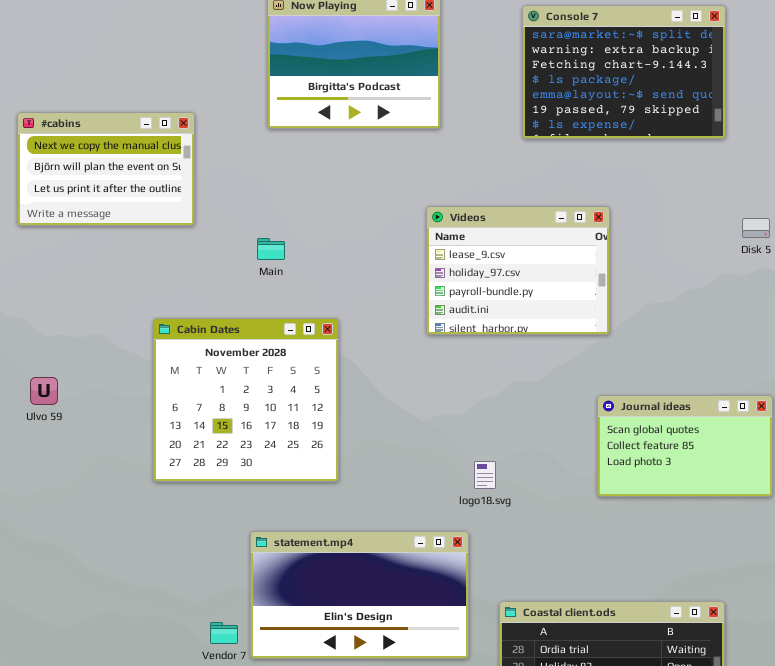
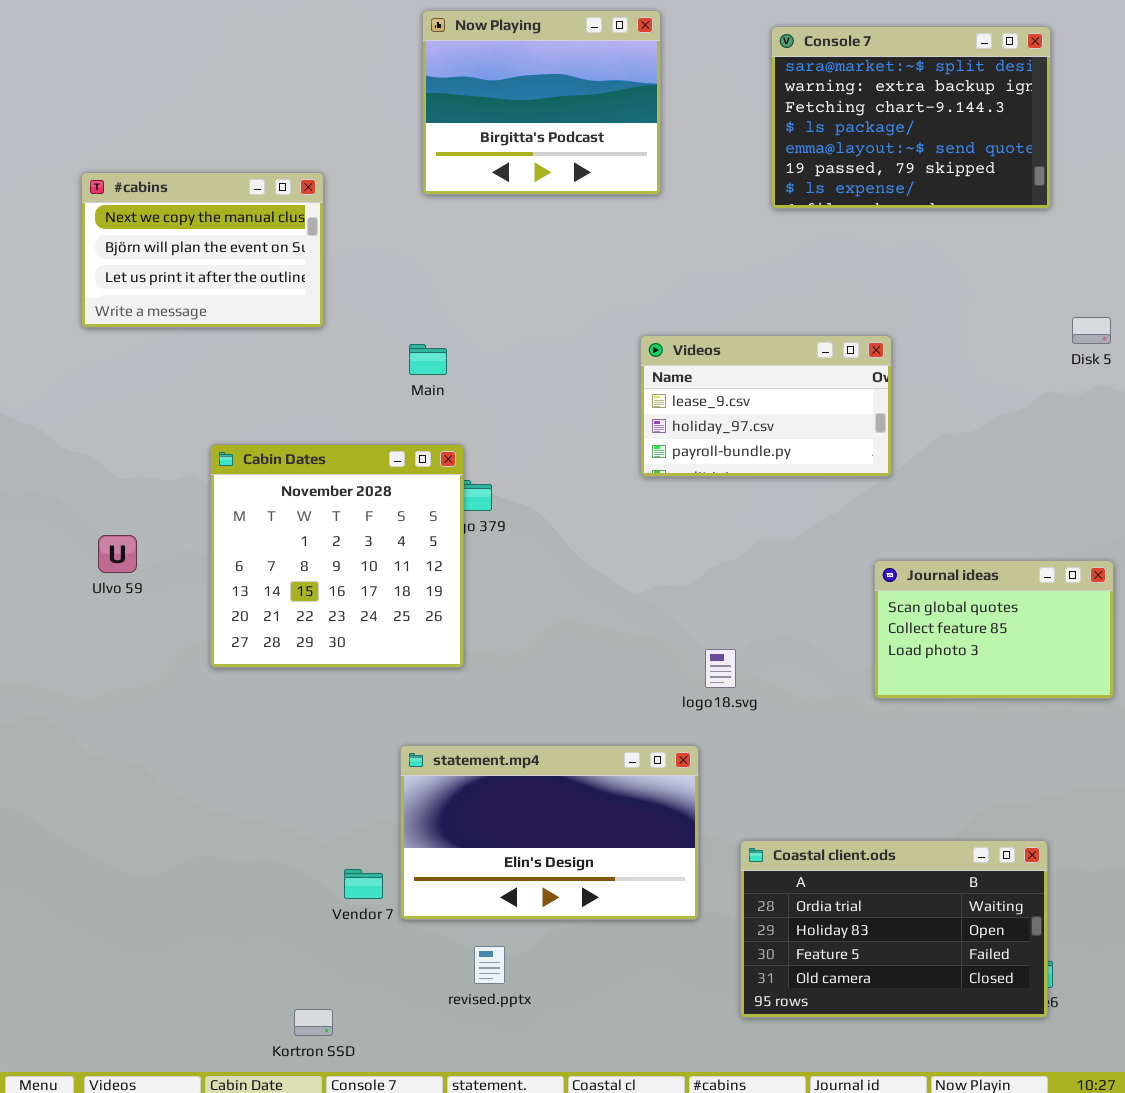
Videos: [426,206,610,335] -> [640,335,892,477], resized
Cabin Dates: [153,318,339,482] -> [210,444,464,668], moved

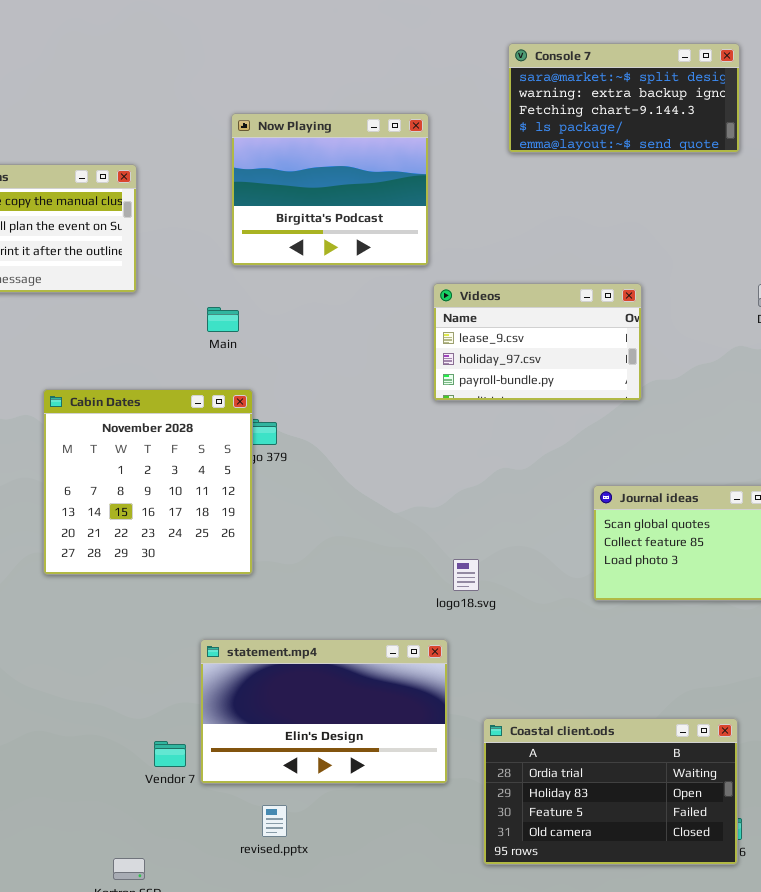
Now Playing: [422,10,661,195] -> [231,113,429,266], moved
Console 7: [771,26,1051,209] -> [508,43,740,153], resized
Videos: [640,335,892,477] -> [433,283,642,401], moved

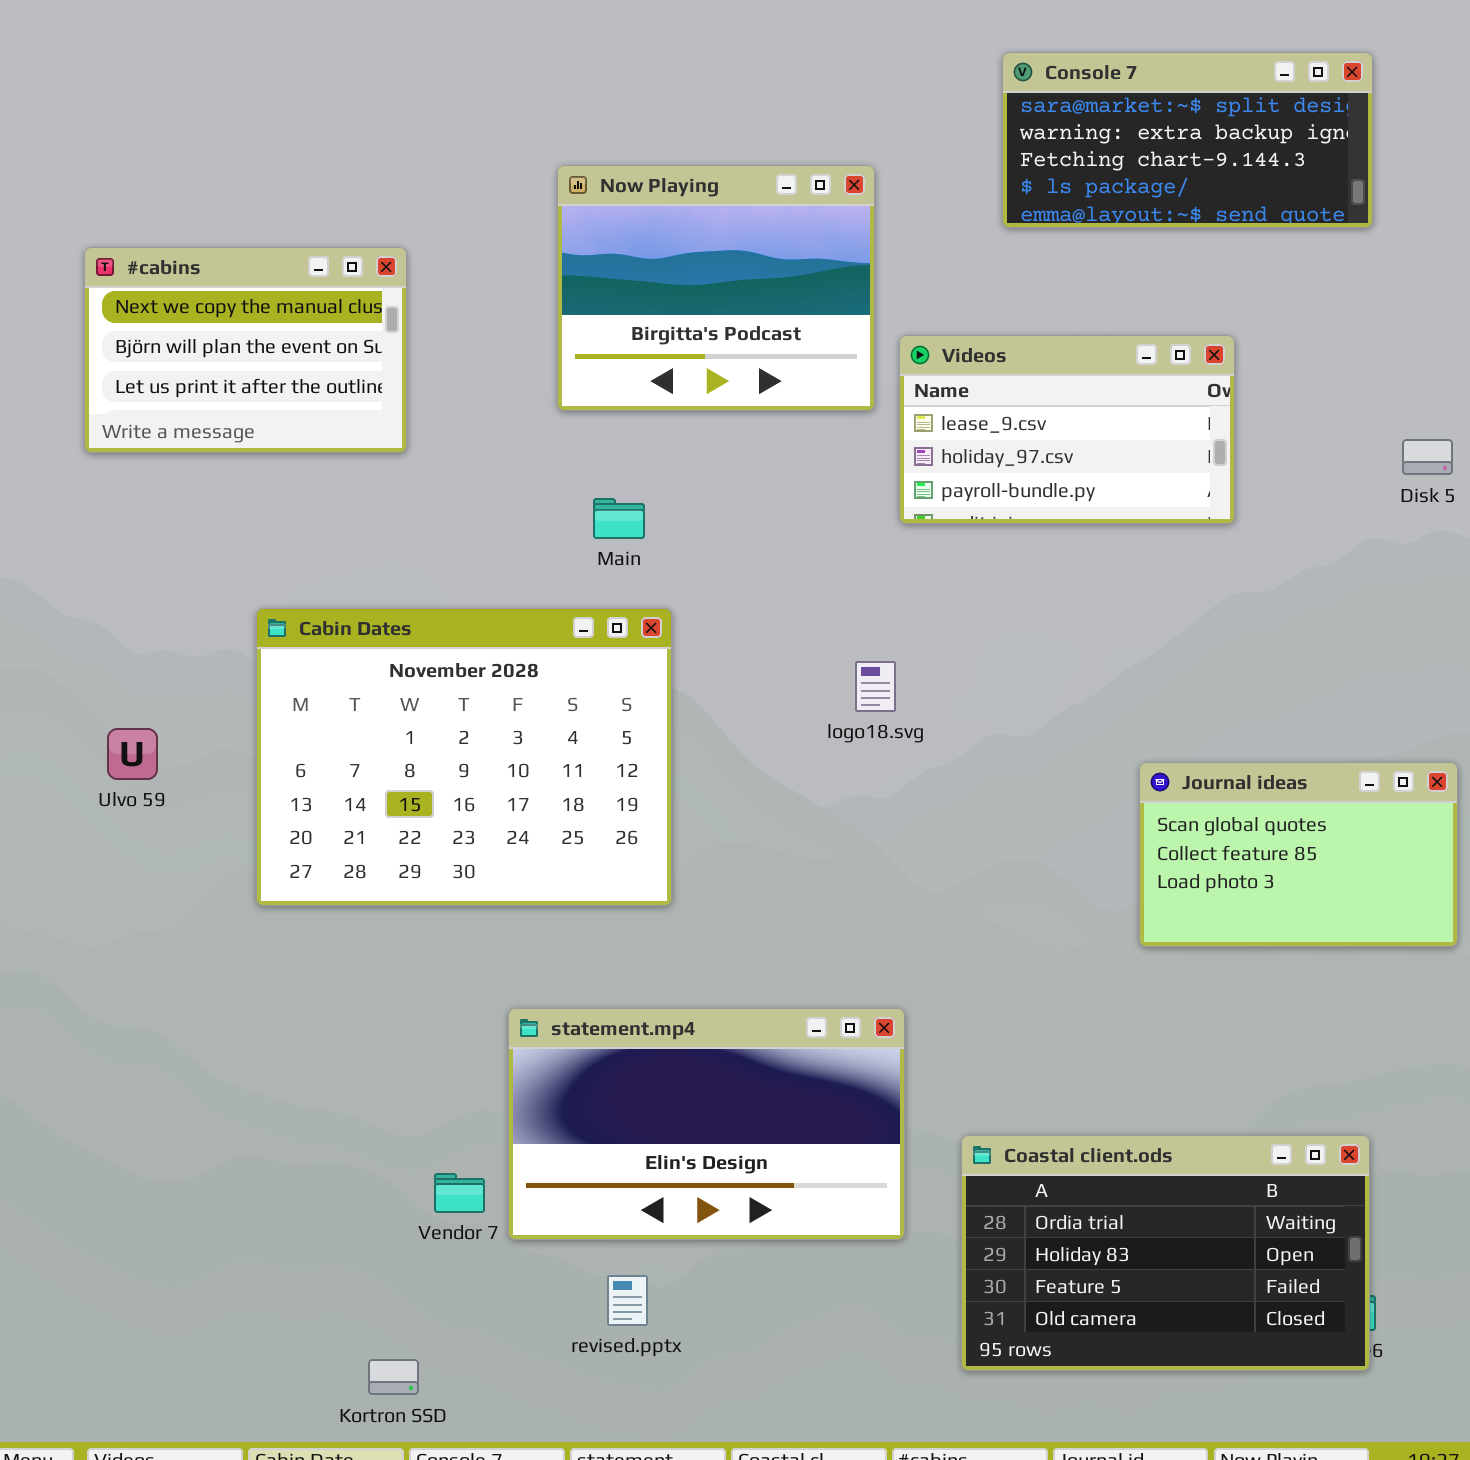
Videos: [433,283,642,401] -> [899,335,1235,524], moved
Main: [207,307,239,332] -> [593,498,645,539], moved
Cabin Dates: [43,389,253,575] -> [256,608,672,906], resized
logo18.svg: [453,559,479,591] -> [855,661,896,712], moved

